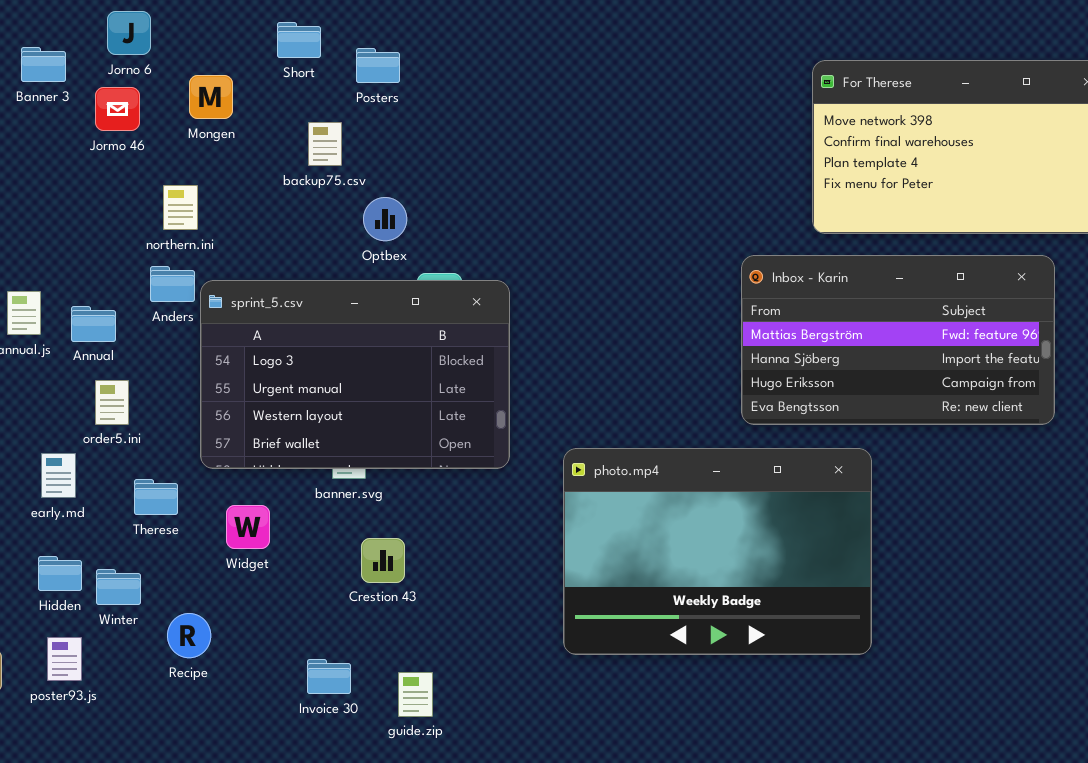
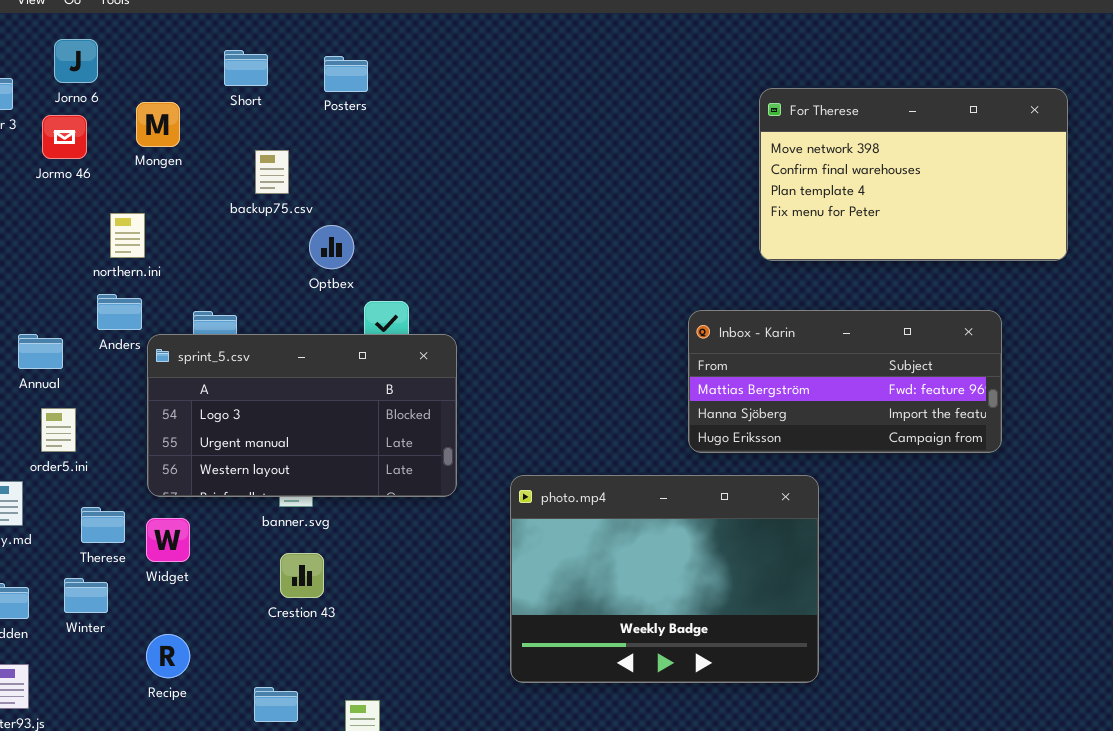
Posters: [356,48,400,83] -> [324,56,368,92], moved
Inbox - Karin: [741,255,1055,425] -> [688,310,1002,453], resized
sprint_5.csv: [200,280,510,469] -> [147,334,457,497], resized
Widget: [226,505,270,549] -> [146,518,190,562], moved
Crestion 43: [361,538,405,583] -> [280,553,324,598], moved
Winter: [96,569,141,605] -> [64,578,108,613], moved
Recipe: [167,613,211,658] -> [146,634,190,678], moved

